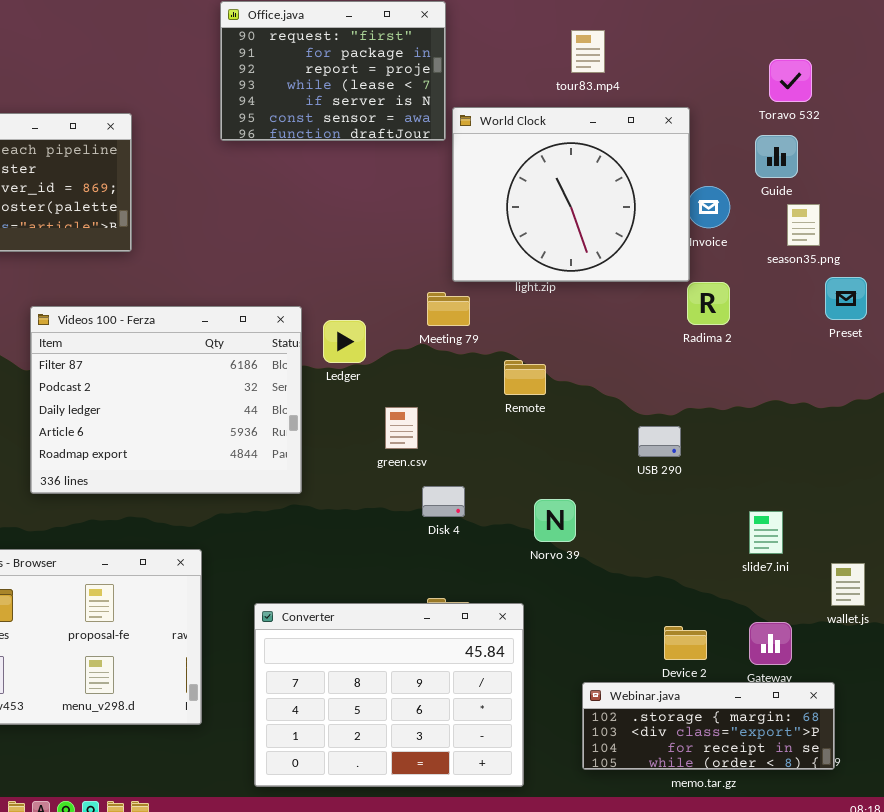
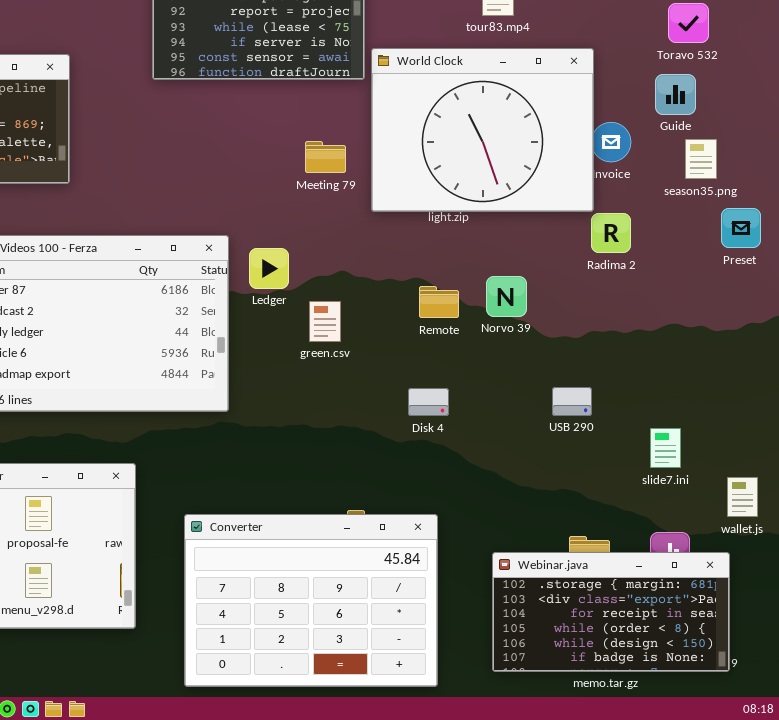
Meeting 79: [427,292,470,326] -> [305,141,346,173], moved
green.csv: [385,407,418,449] -> [309,301,341,342], moved
USB 290: [638,426,681,457] -> [552,387,592,416], moved
Disk 4: [422,486,465,517] -> [408,388,449,416], moved
Norvo 39: [534,499,576,542] -> [486,276,527,317], moved
Webinar.java: [582,682,835,770] -> [492,552,730,672], resized

